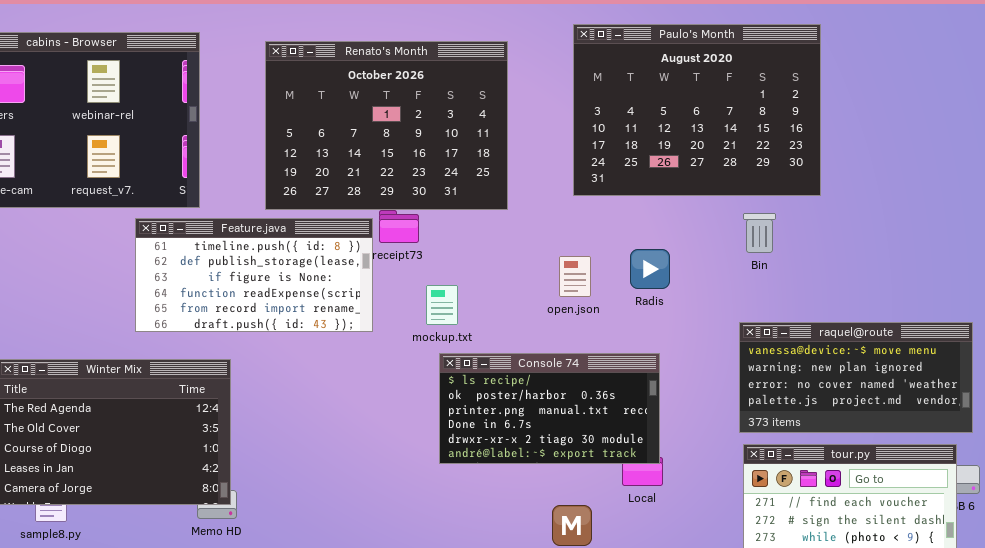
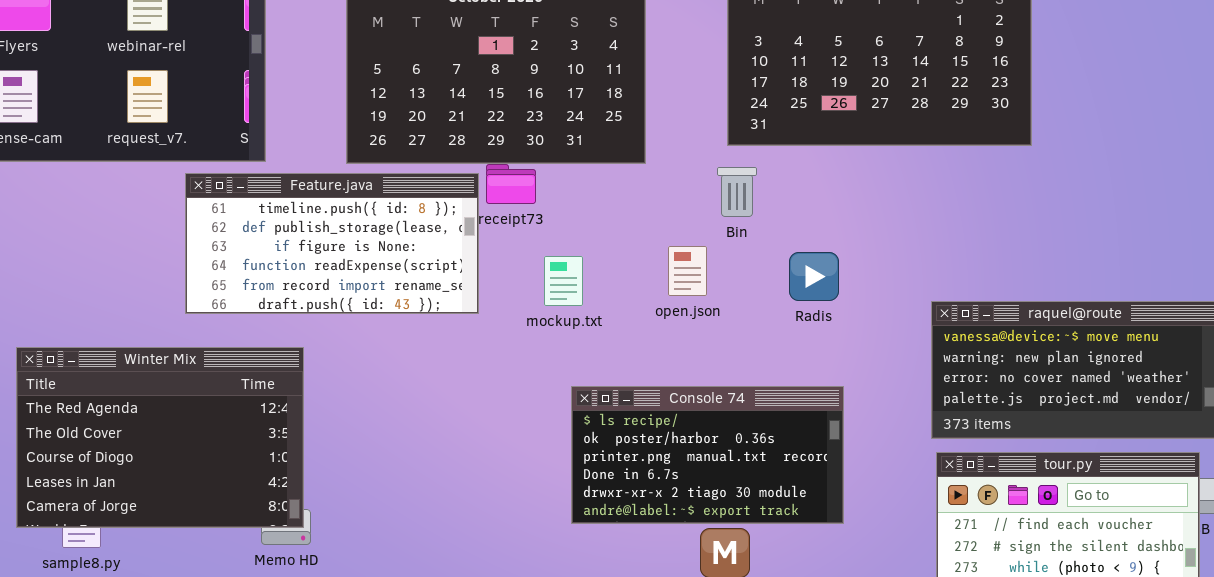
Bin: [743,213,776,253] -> [717,167,757,217], moved
Radis: [630,249,670,289] -> [789,252,839,301], moved
open.json: [559,256,591,297] -> [668,246,707,296], moved
Console 74: [439,353,660,464] -> [571,386,844,524], moved

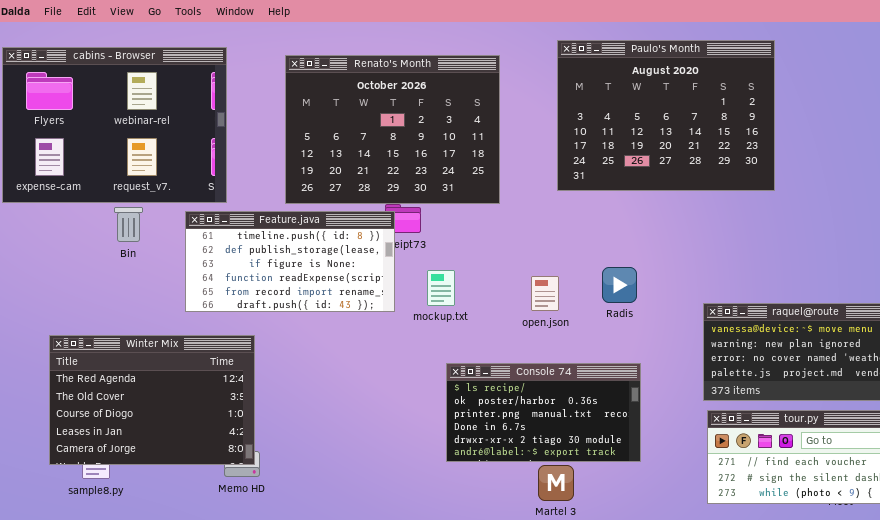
Bin: [717,167,757,217] -> [114,207,143,242], moved
Feature.java: [185,173,479,314] -> [185,211,395,312], moved
open.json: [668,246,707,296] -> [531,276,559,311], moved

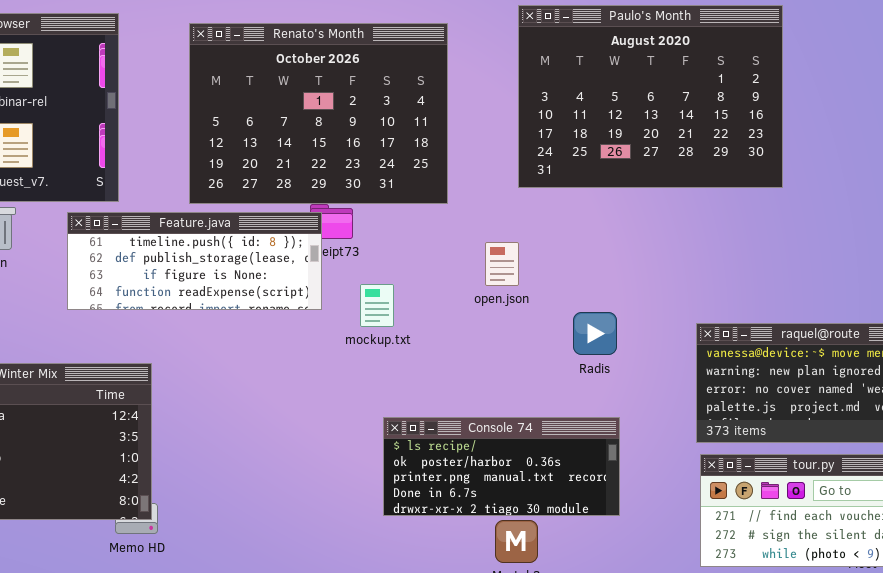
Feature.java: [185,211,395,312] -> [67,212,322,310], resized
Radis: [602,267,637,303] -> [573,312,617,355], moved
open.json: [531,276,559,311] -> [485,242,519,286], moved
Console 74: [446,363,641,462] -> [383,417,620,516], resized

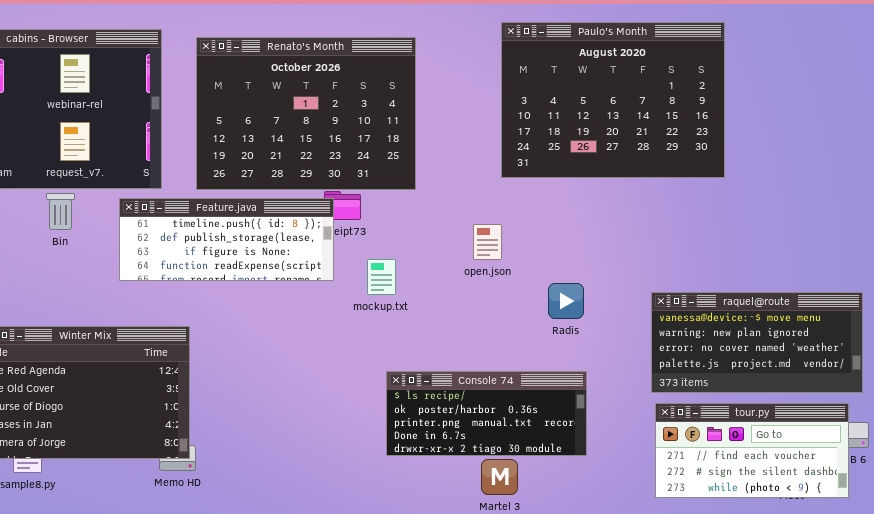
Renato's Month: [189,23,448,204] -> [196,37,416,190], moved

